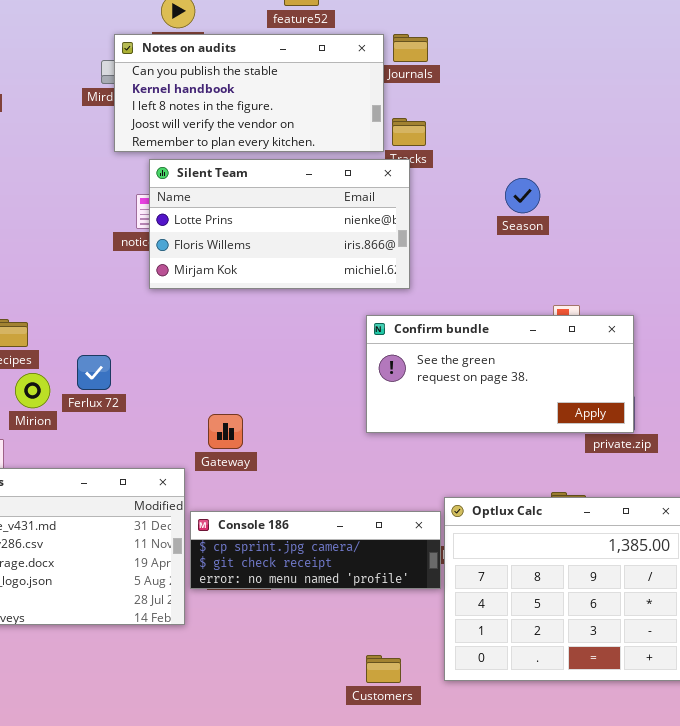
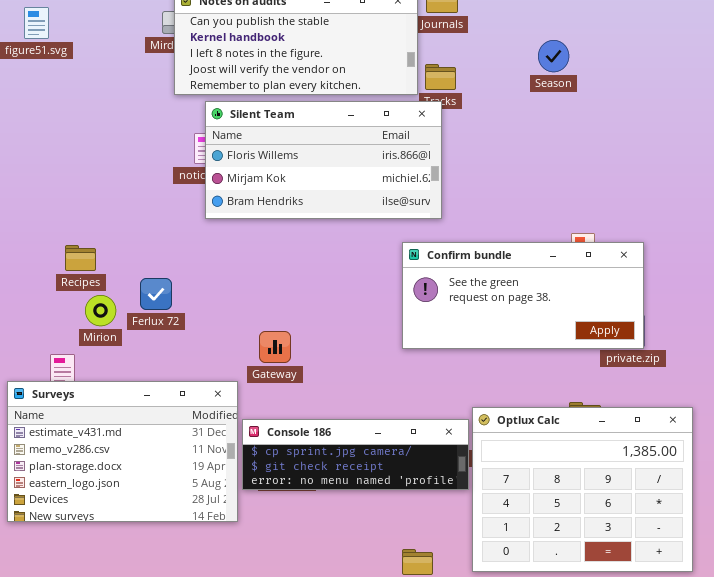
Silent Team: [149,159,410,289] -> [205,101,442,219], scrolled down 1 row
Season: [505,178,540,213] -> [538,40,569,72], moved

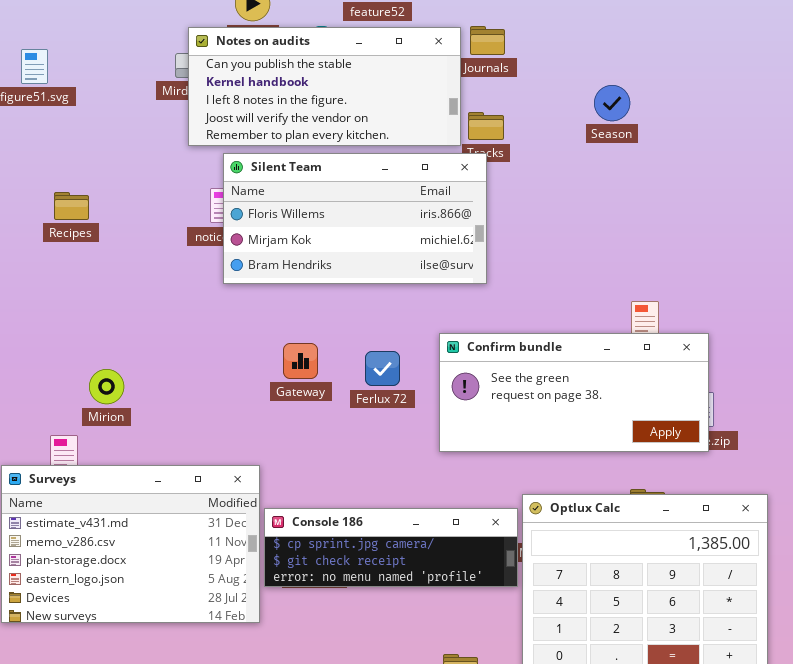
Confirm bundle: [402,242,644,349] -> [439,333,709,452], moved
Recipes: [65,245,96,271] -> [54,192,89,220], moved
Ferlux 72: [140,278,172,310] -> [365,351,400,386], moved
Gateway: [259,331,291,363] -> [283,343,318,379], moved

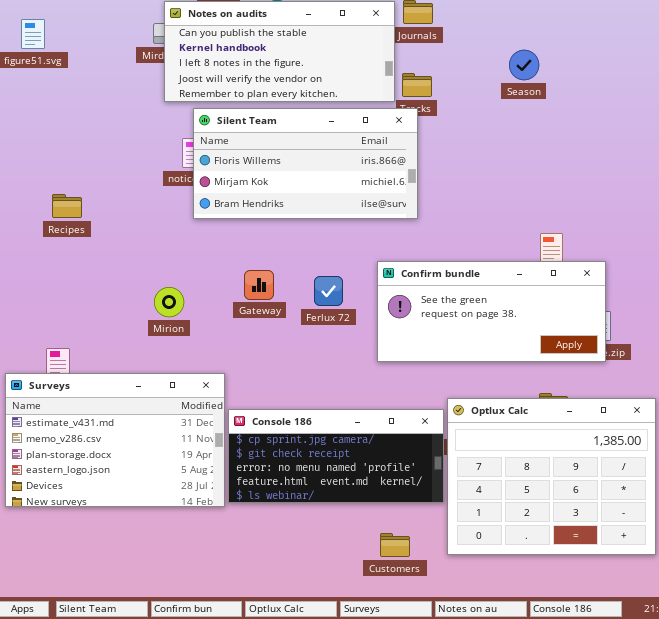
Recipes: [54,192,89,220] -> [52,194,82,218], moved
Mirion: [89,369,124,404] -> [154,287,184,317], moved
Console 186: [264,508,518,587] -> [228,409,444,503], resized

